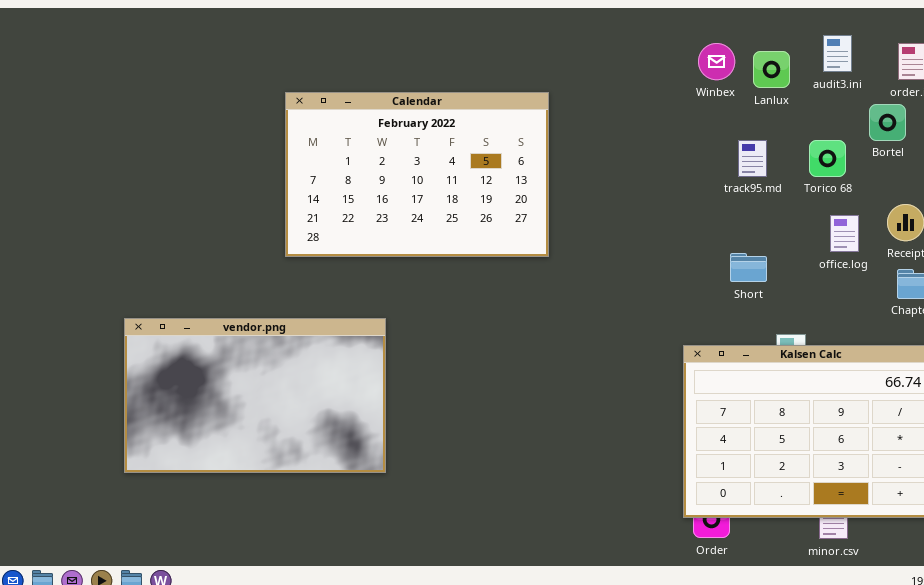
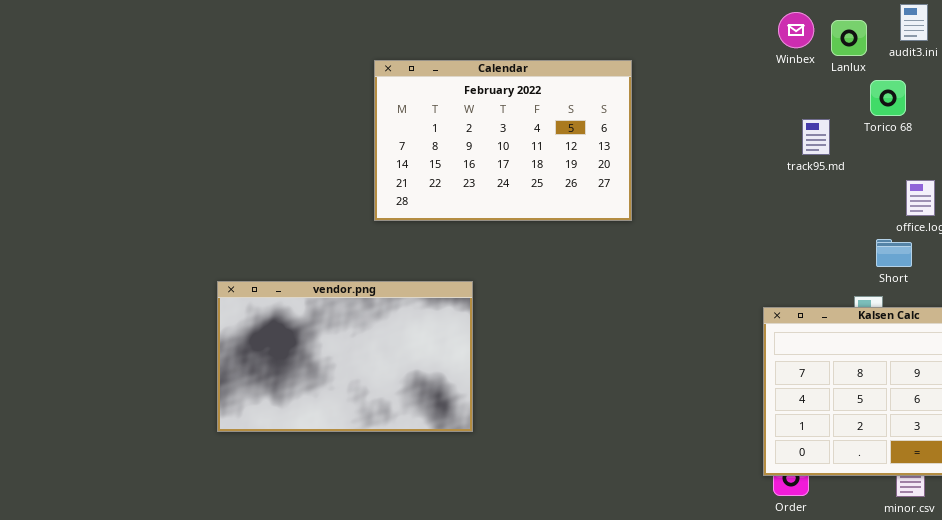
track95.md: [738,140,767,177] -> [802,119,830,155], moved
Torico 68: [809,140,846,177] -> [870,80,906,116], moved
Short: [730,253,767,282] -> [876,239,912,267], moved

